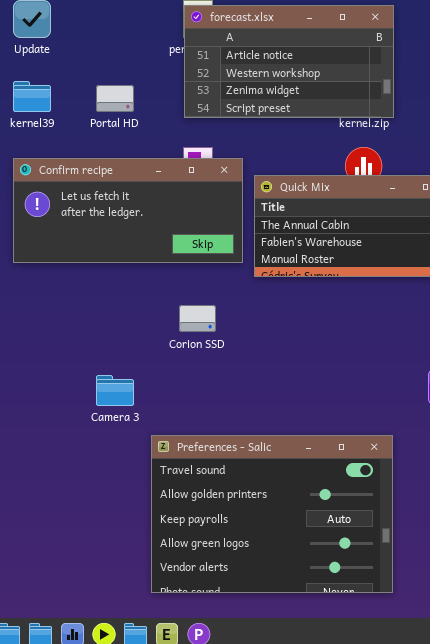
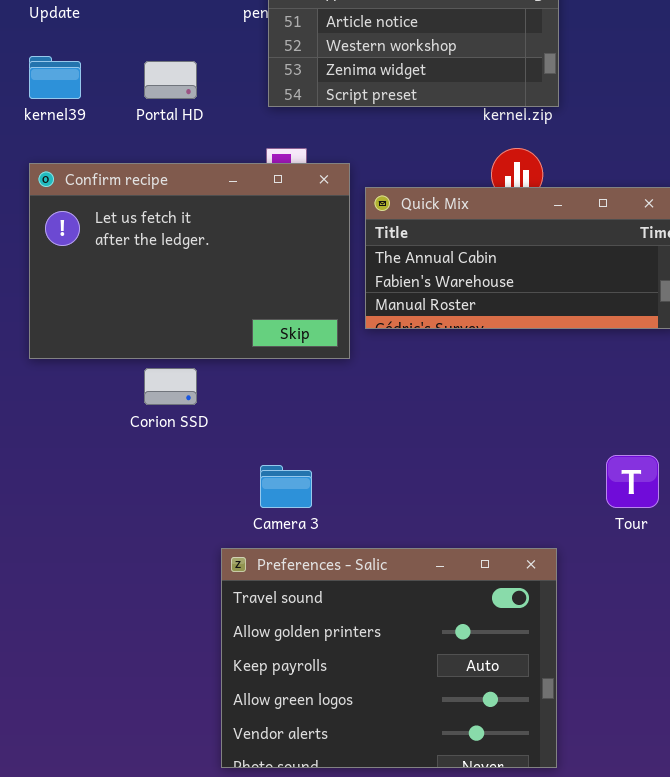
Confirm recipe: [13,158,243,263] -> [29,163,350,359], resized
Corion SSD: [179,305,216,332] -> [144,368,197,405], moved
Camera 3: [96,375,134,406] -> [260,465,312,508], moved

